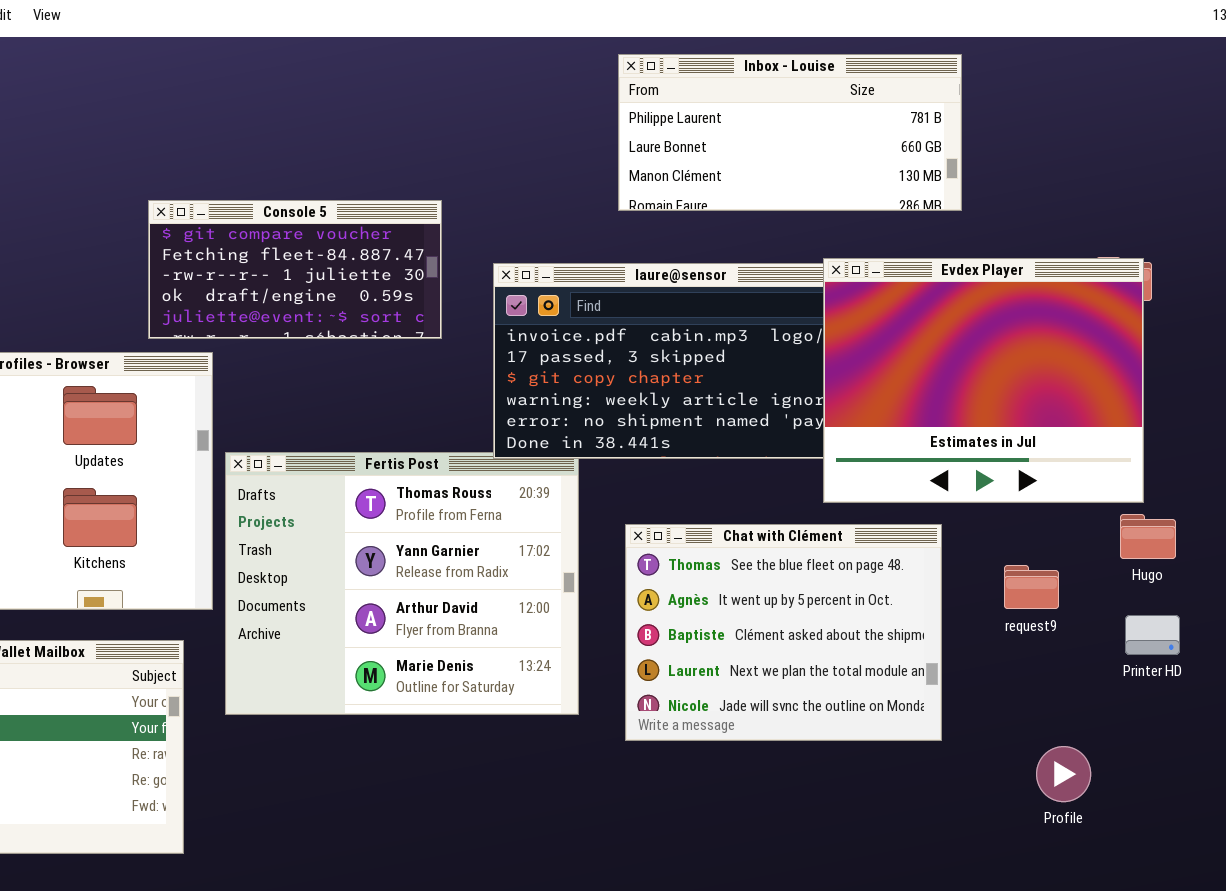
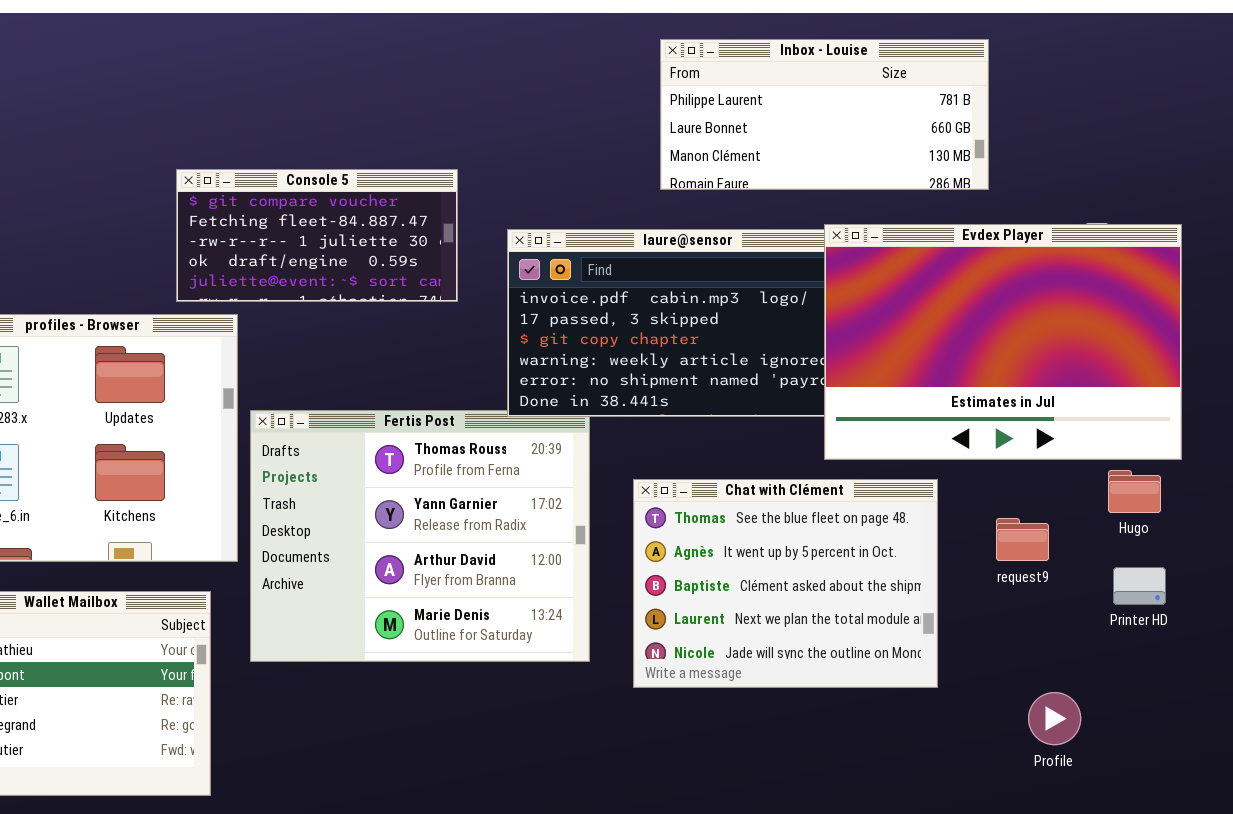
Inbox - Louise: [618,54,962,211] -> [660,39,989,190], moved
Evdex Player: [823,258,1144,503] -> [824,224,1182,460], resized

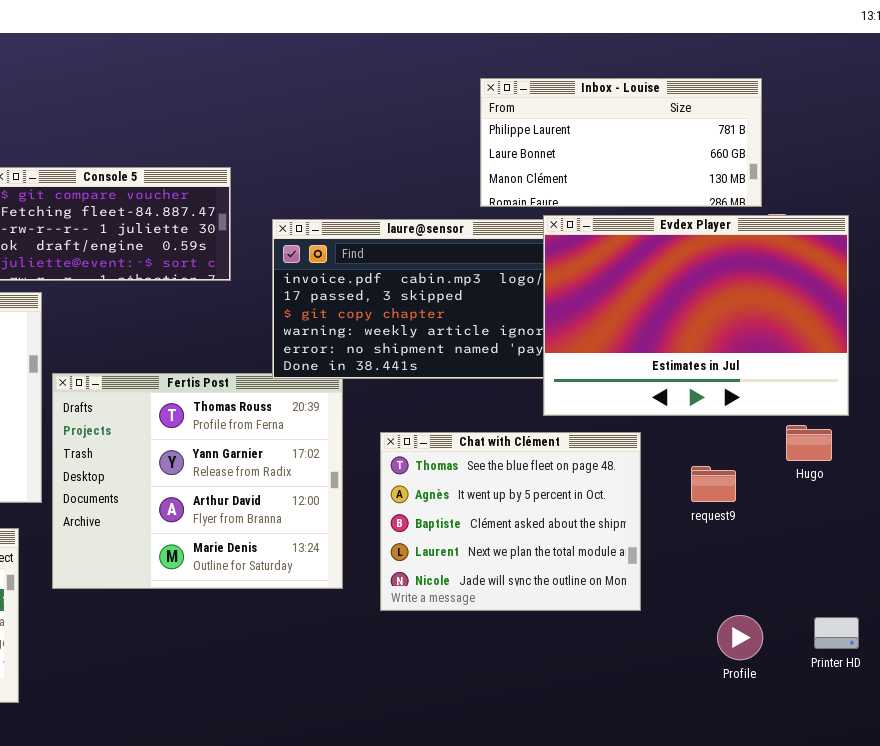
Inbox - Louise: [660,39,989,190] -> [480,78,762,207], moved
Printer HD: [1113,567,1166,605] -> [814,617,859,649], moved

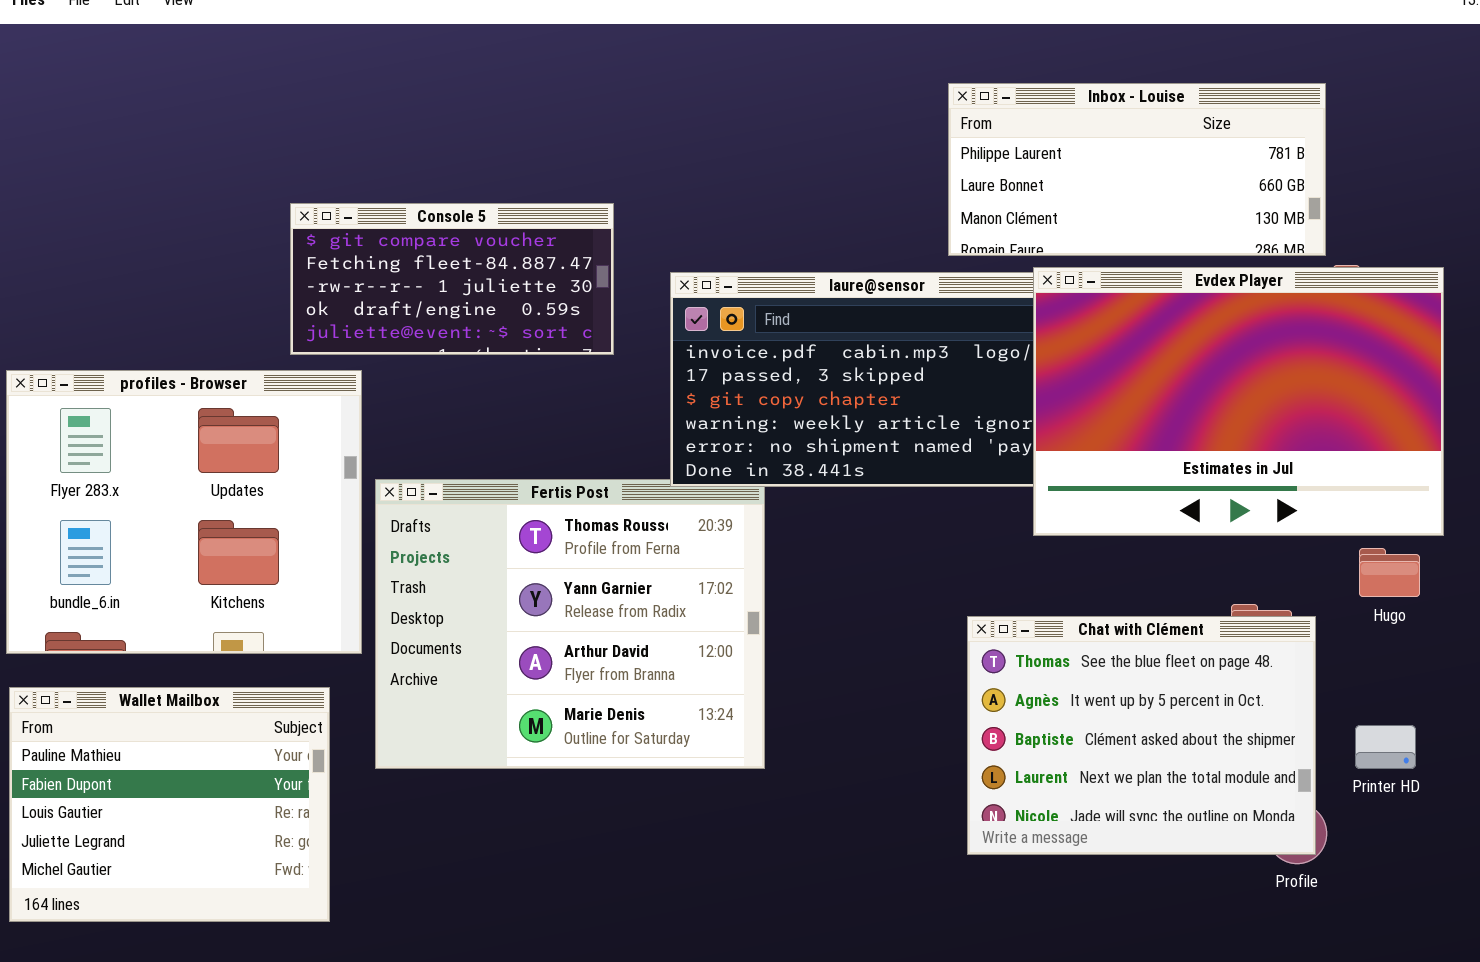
Chat with Clément: [380,432,641,611] -> [967,616,1316,855], moved
Printer HD: [814,617,859,649] -> [1355,725,1416,769], moved

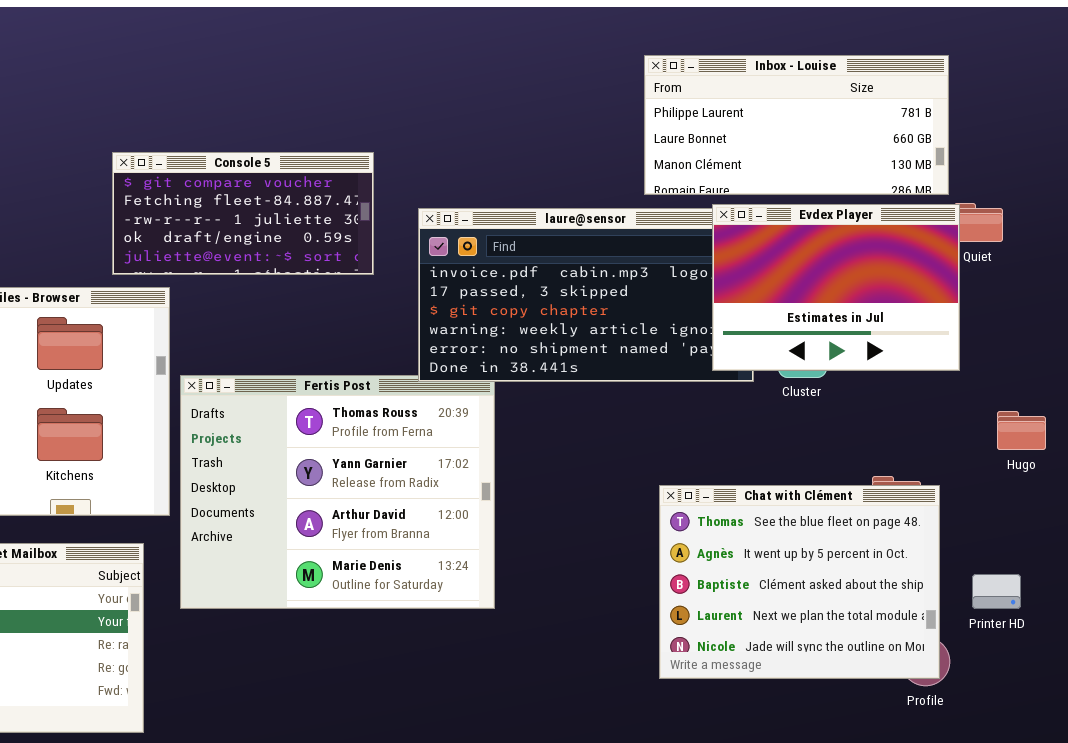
Evdex Player: [1033,267,1444,536] -> [712,204,960,371], resized
Hugo: [1359,548,1420,597] -> [997,411,1046,450], moved

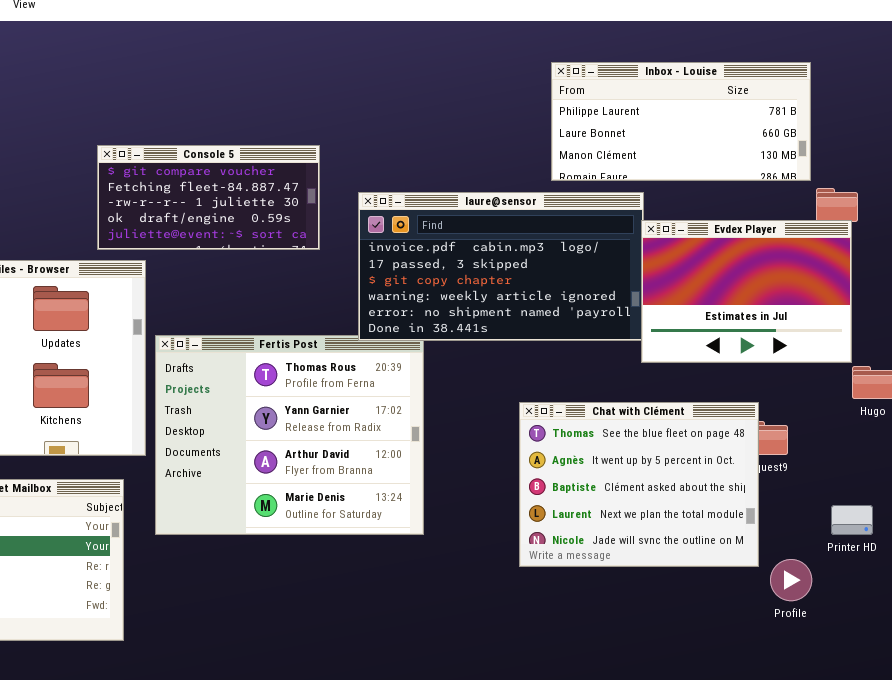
Evdex Player: [712,204,960,371] -> [641,220,852,363], moved
Chat with Clément: [659,485,940,679] -> [519,402,759,567], moved

